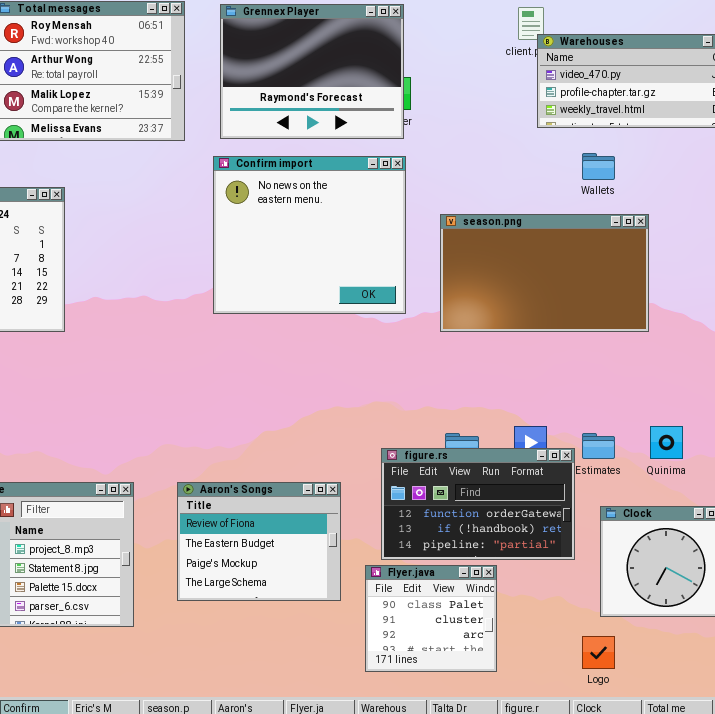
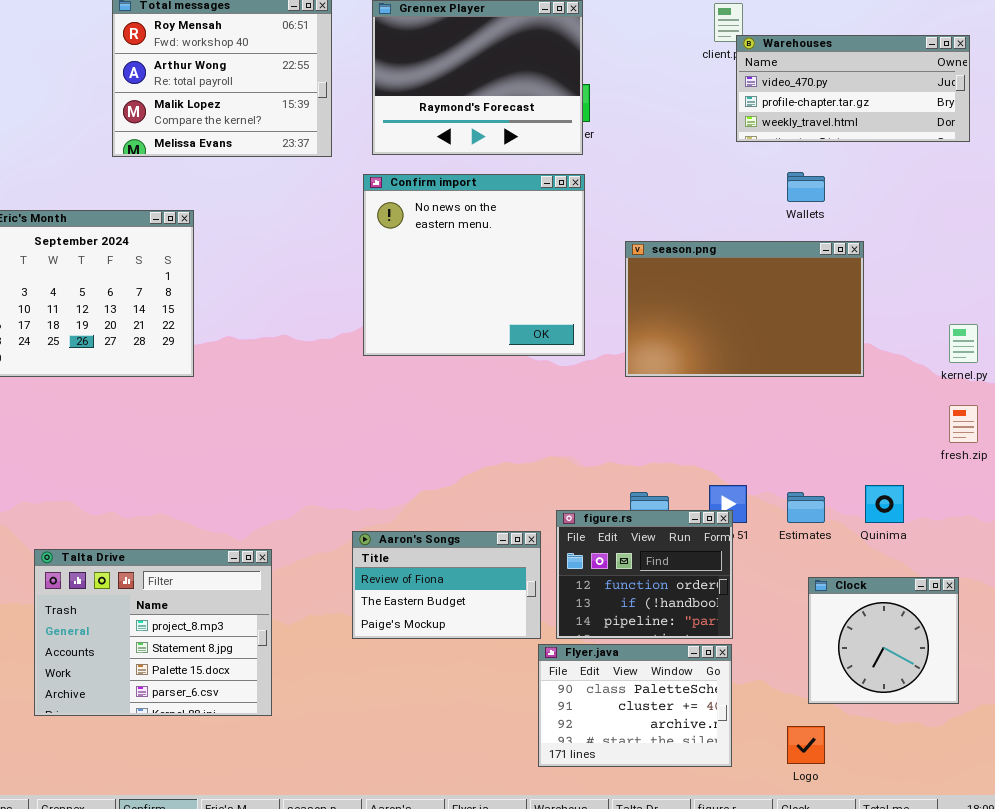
figure.rs: [381,448,575,560] -> [556,510,733,639], resized
Aaron's Songs: [177,482,341,601] -> [352,531,541,639], moved, resized
Flyer.java: [365,565,497,672] -> [538,644,732,767], resized

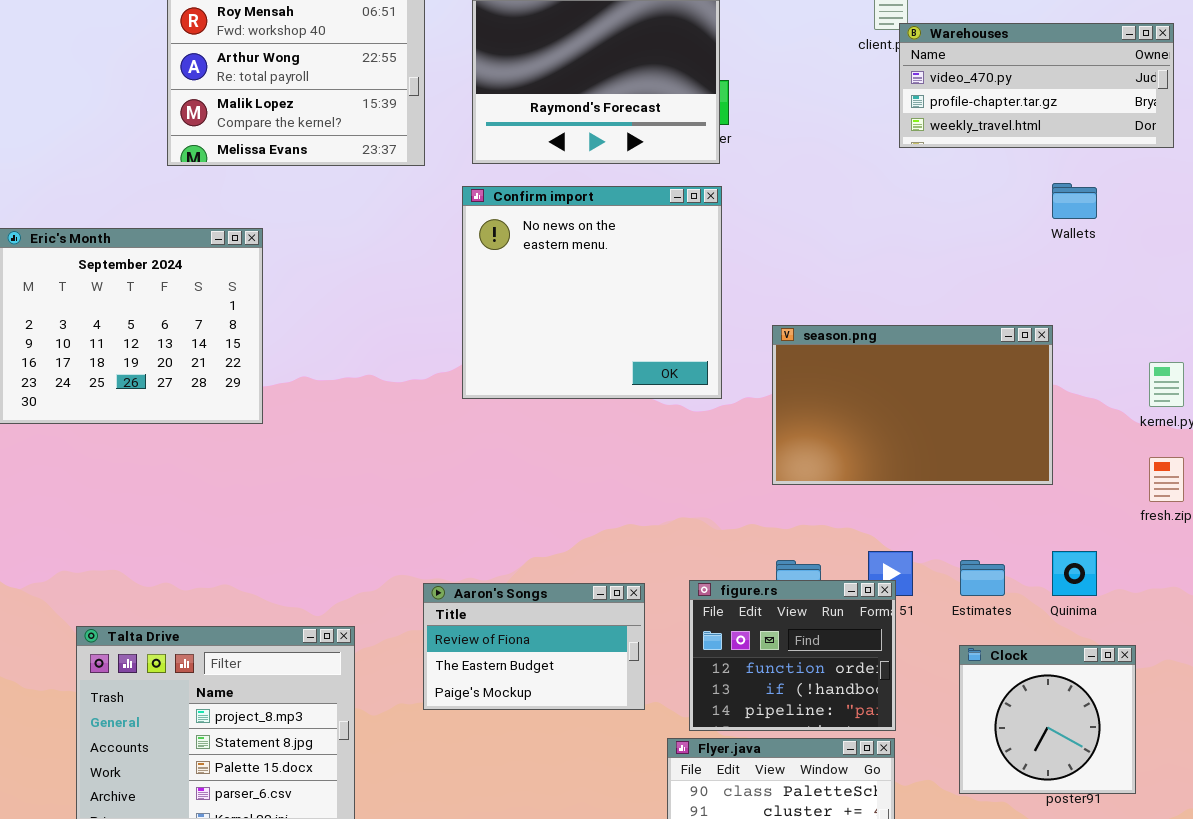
Wallets: [787,172,825,202] -> [1052,183,1097,219], moved
season.png: [625,241,864,377] -> [772,325,1053,485], moved
Aaron's Songs: [352,531,541,639] -> [423,583,645,710], moved
Clock: [808,577,959,704] -> [959,645,1136,794], moved

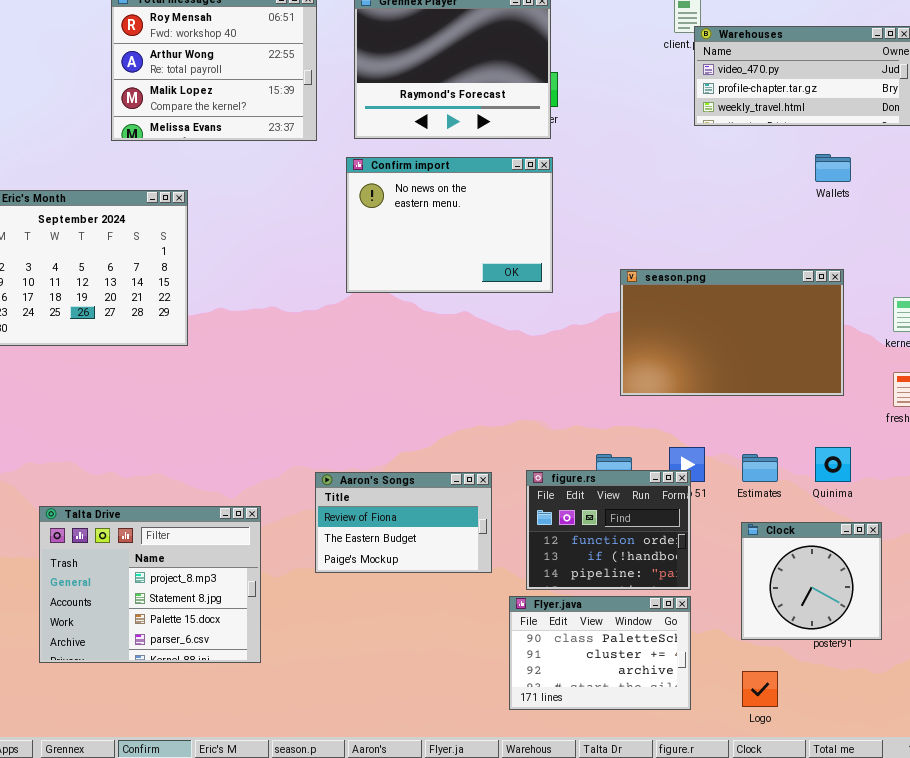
Confirm import: [462,186,722,399] -> [346,157,553,293], resized
season.png: [772,325,1053,485] -> [620,269,844,396], moved

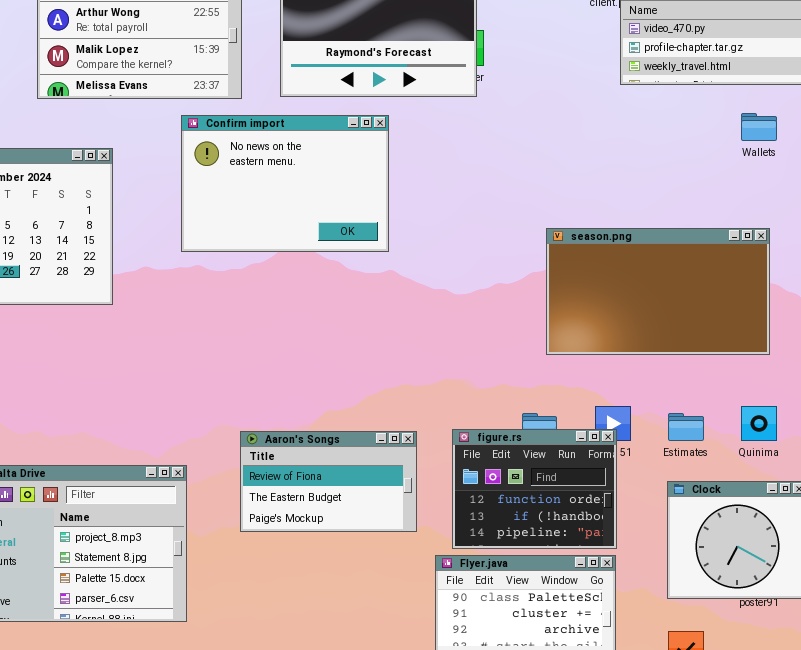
Confirm import: [346,157,553,293] -> [181,115,389,252], moved

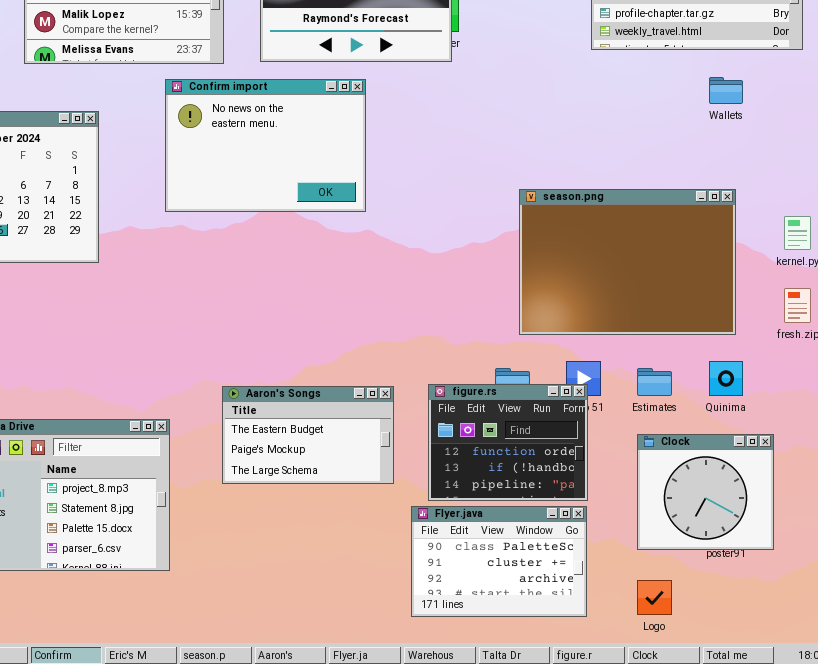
season.png: [546,228,770,355] -> [519,189,736,335], resized
Aaron's Songs: [240,431,417,532] -> [222,386,394,484], scrolled down 1 row

